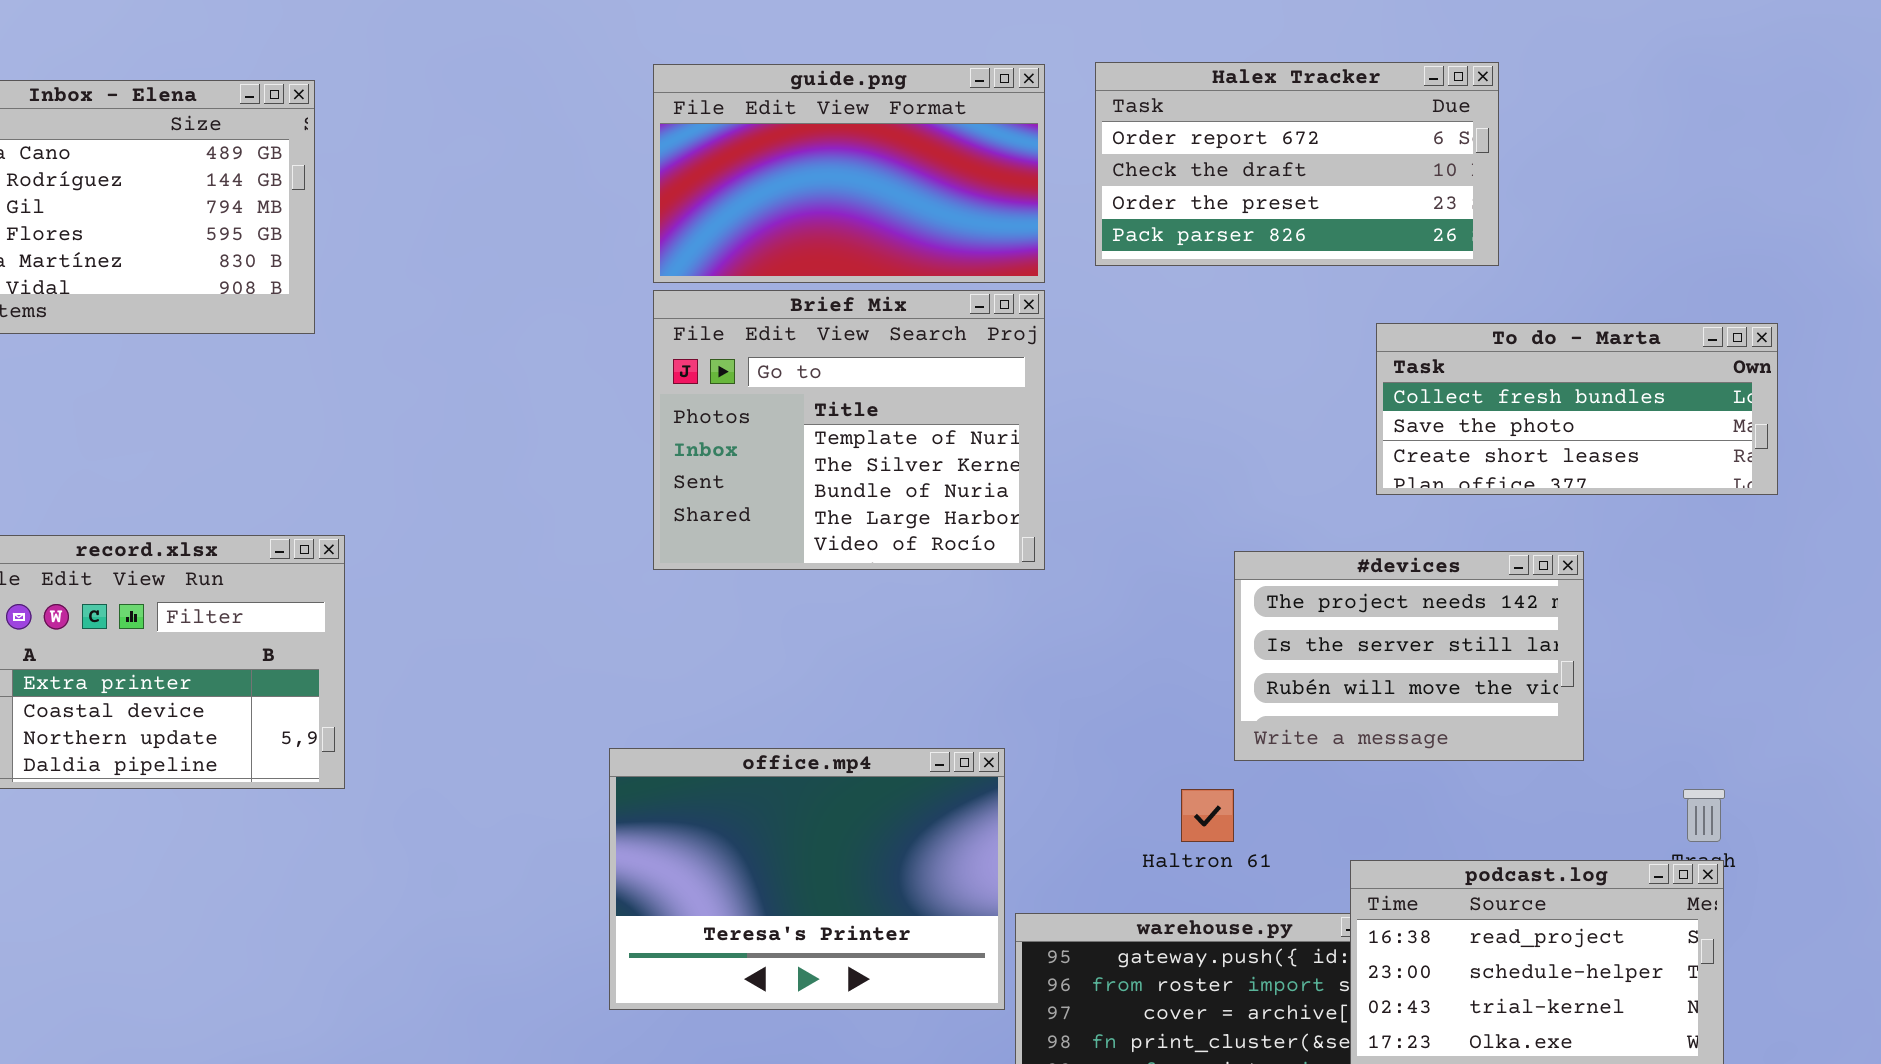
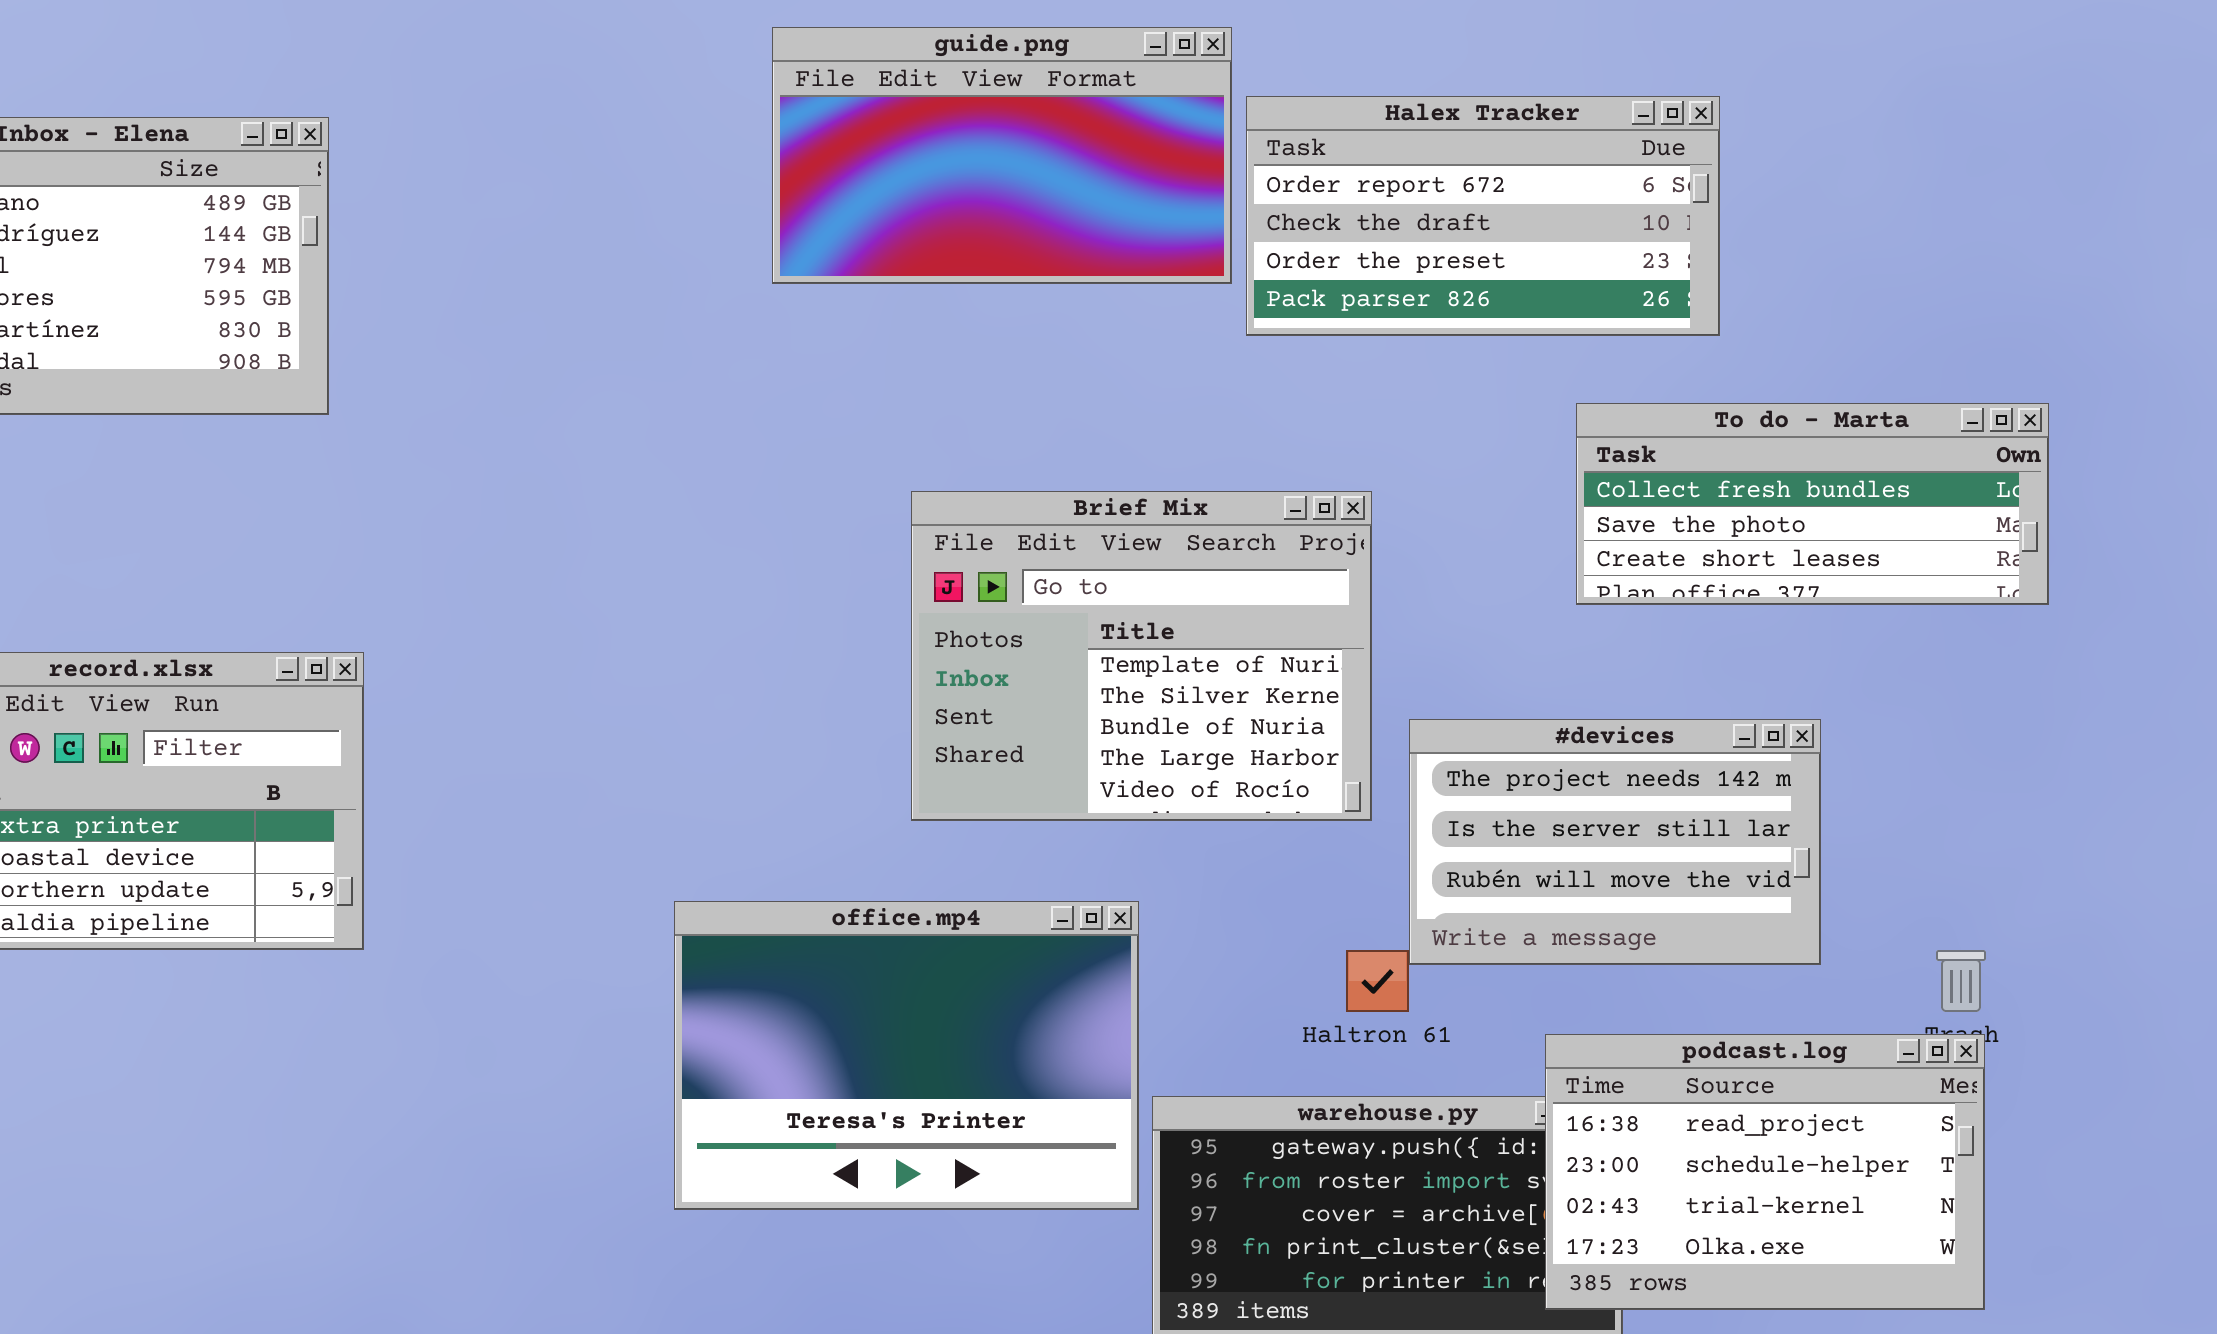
guide.png: [653,64,1045,283] -> [772,27,1232,284], moved
Brief Mix: [653,290,1045,570] -> [911,491,1372,821], moved
#devices: [1234,551,1584,761] -> [1409,719,1821,965], moved

